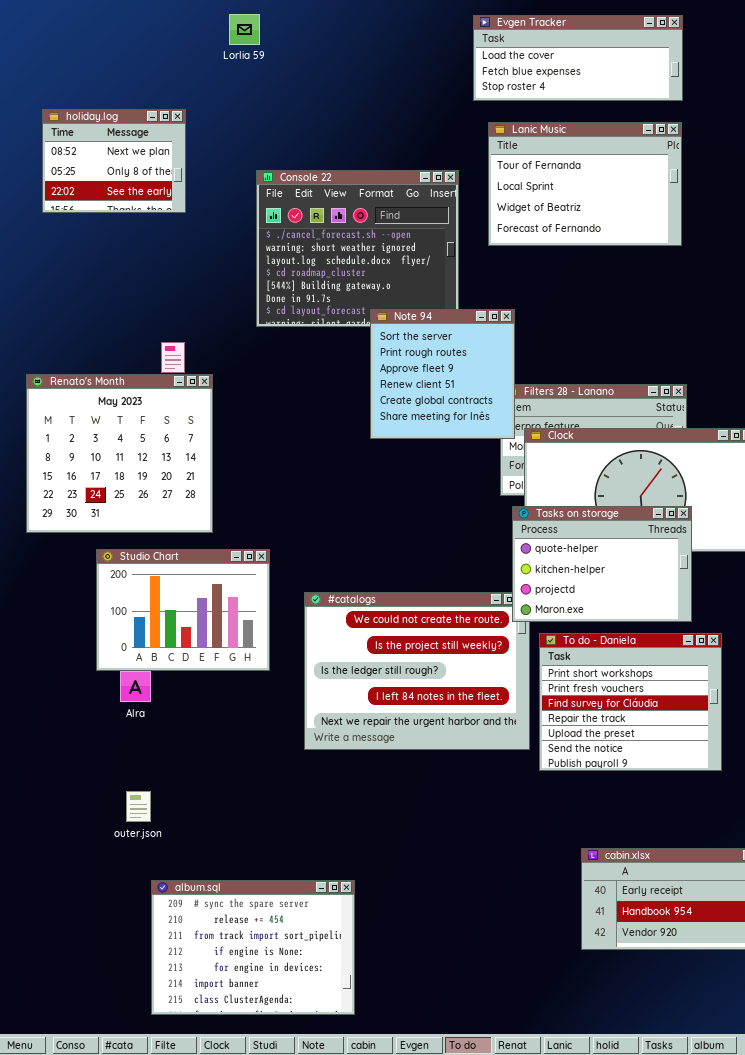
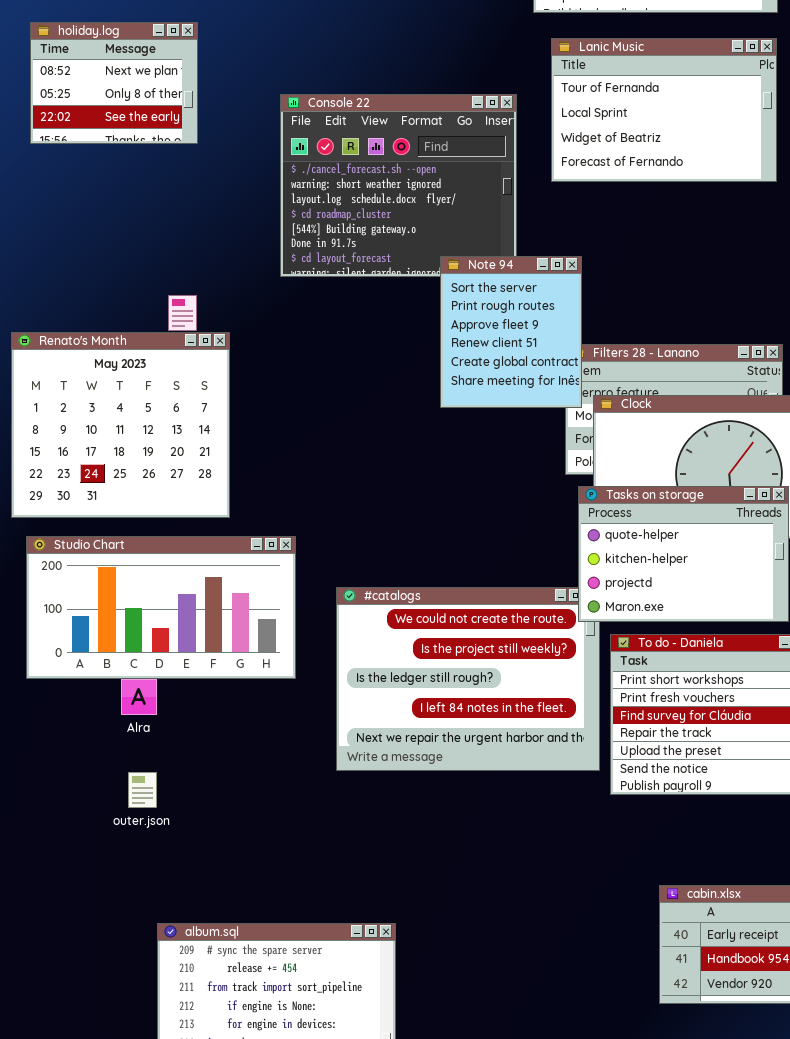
Note 94: [370,309,515,439] -> [440,256,582,408], resized
Studio Chart: [96,549,270,671] -> [26,536,296,679], resized
outer.json: [126,791,151,822] -> [128,772,157,808], moved

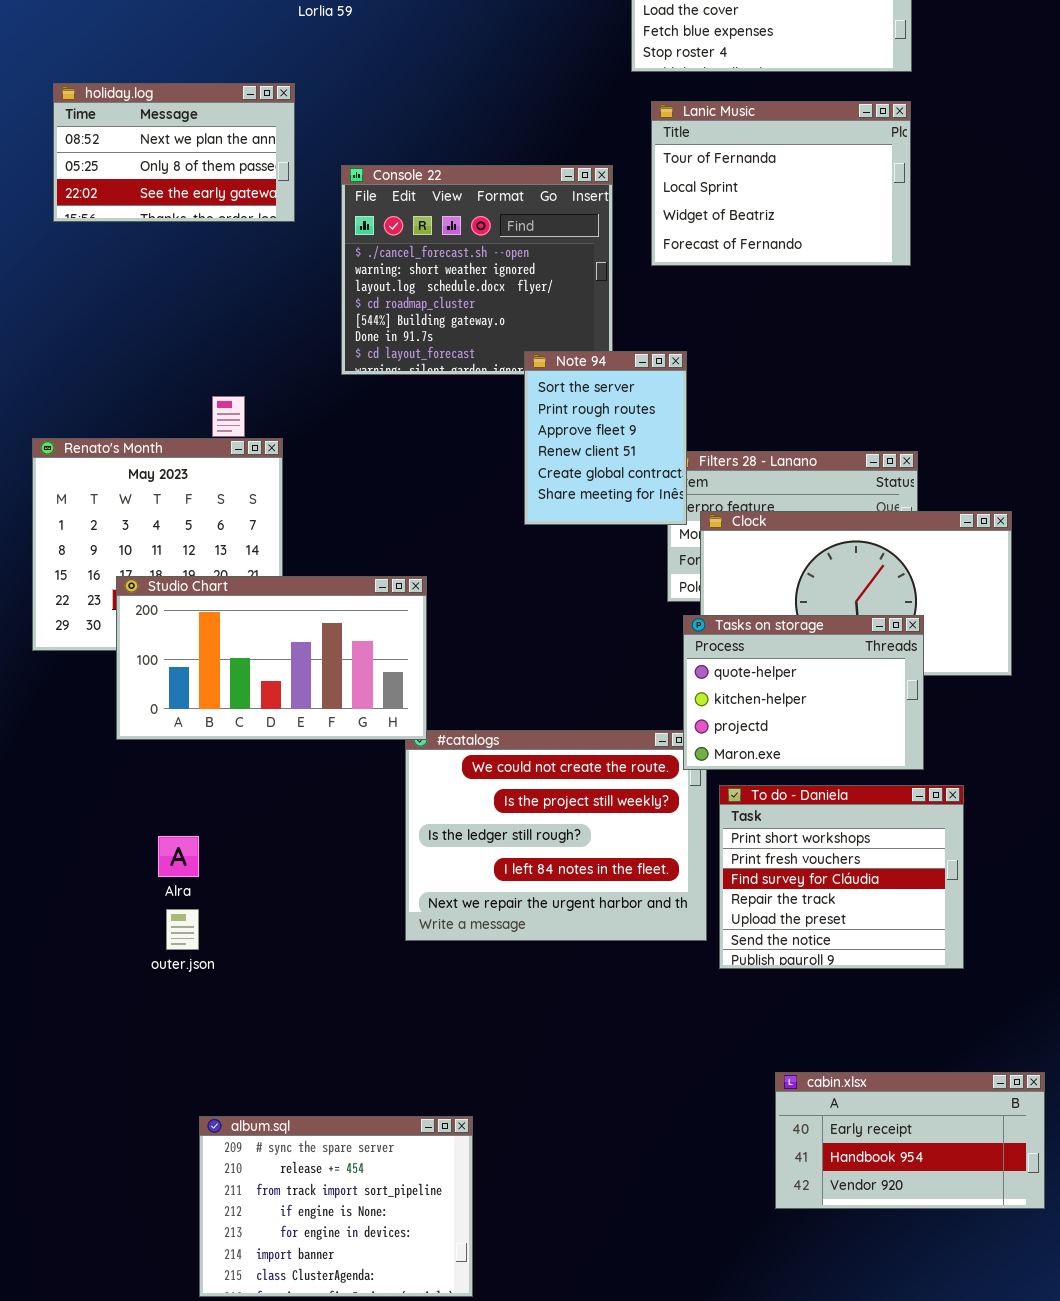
holiday.log: [30,22,198,144] -> [53,83,295,222], resized
Studio Chart: [26,536,296,679] -> [116,576,427,740], moved
outer.json: [128,772,157,808] -> [166,909,199,950], moved

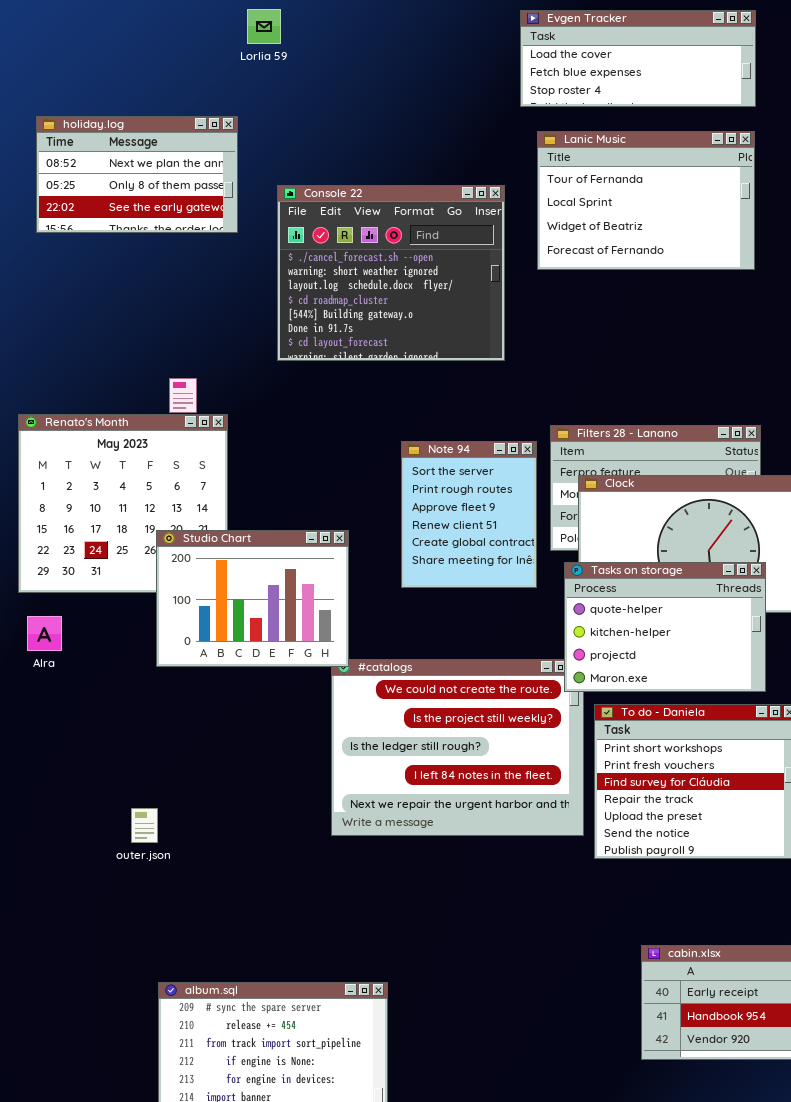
Note 94: [524,351,687,525] -> [401,441,537,588], moved
Studio Chart: [116,576,427,740] -> [156,530,349,667], resized
Alra: [158,836,199,877] -> [27,616,62,651], moved

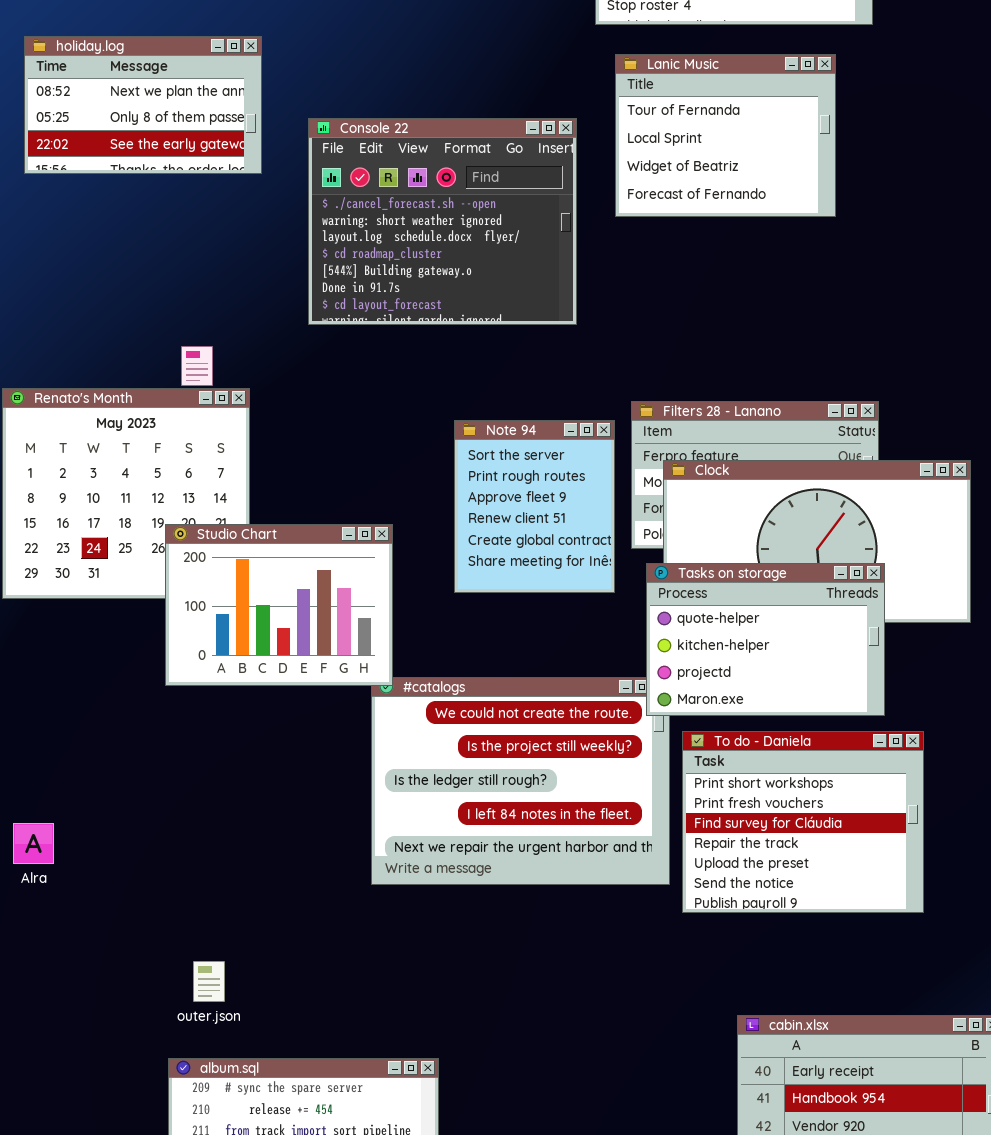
Lanic Music: [537,131,755,270] -> [615,54,836,217], resized
Alra: [27,616,62,651] -> [13,823,54,864], moved
outer.json: [131,808,158,843] -> [193,961,225,1002], moved

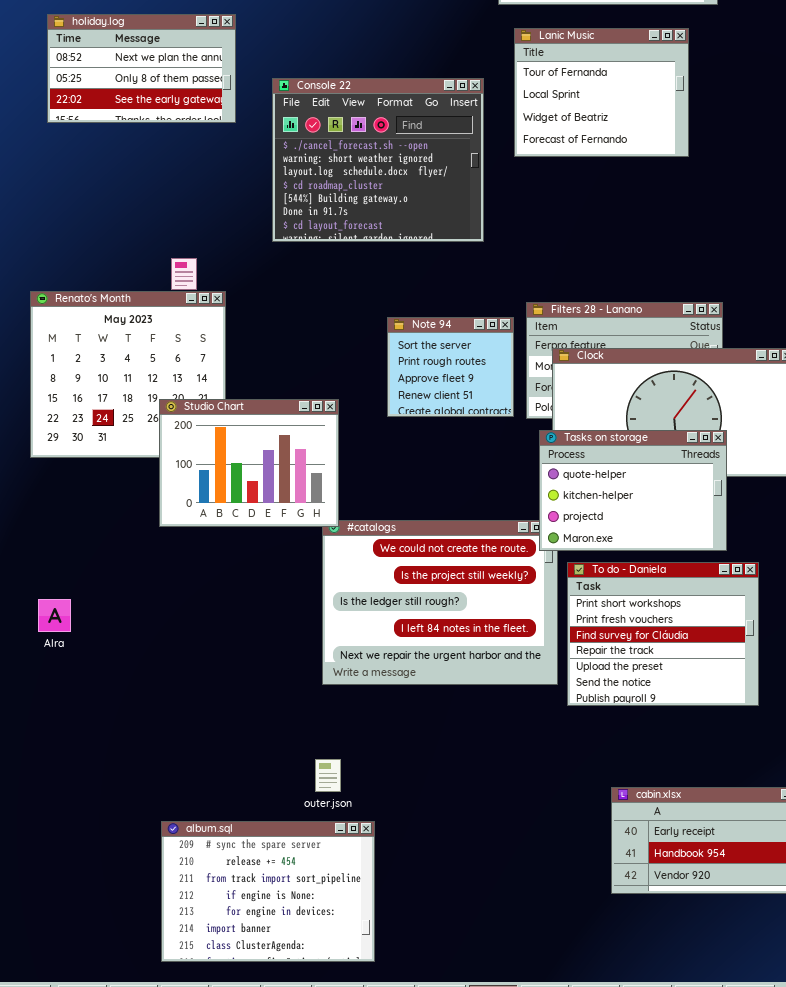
Note 94: [454,420,615,593] -> [387,317,514,417], resized
Alra: [13,823,54,864] -> [38,599,71,632], moved
outer.json: [193,961,225,1002] -> [315,759,341,792], moved

